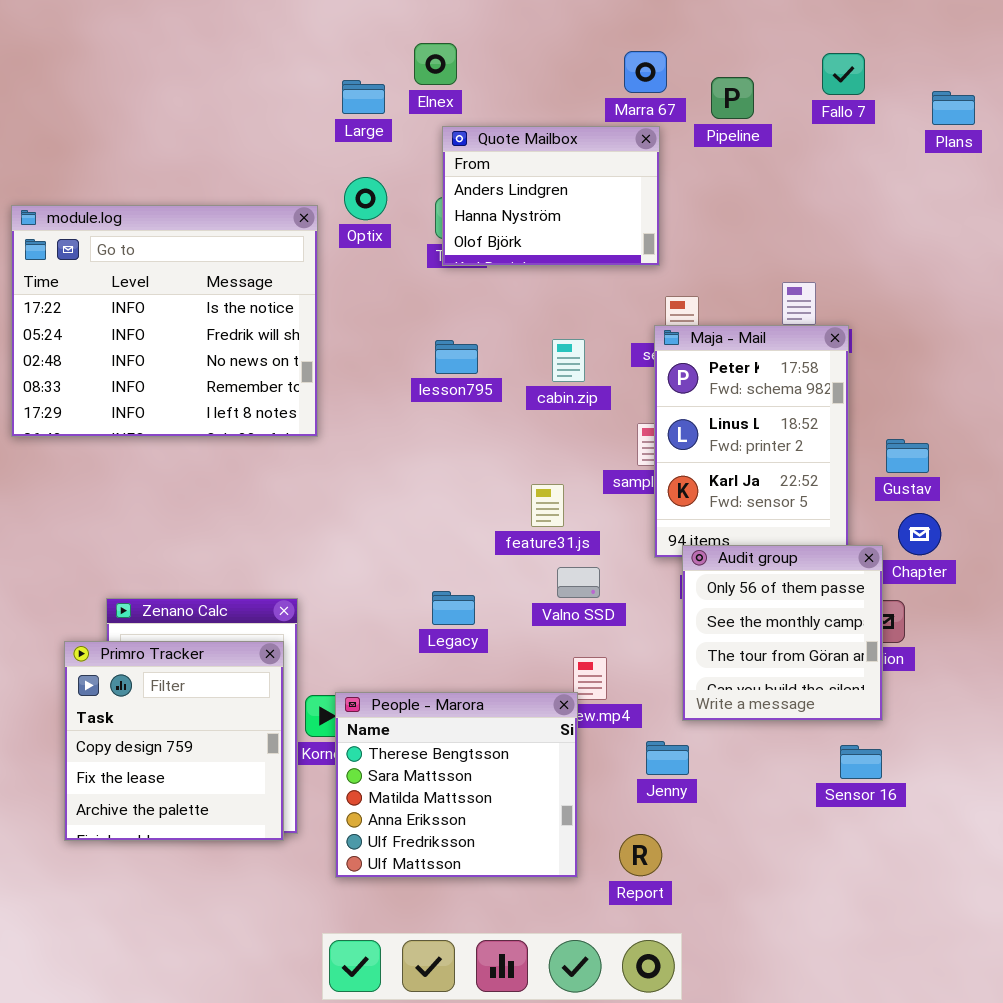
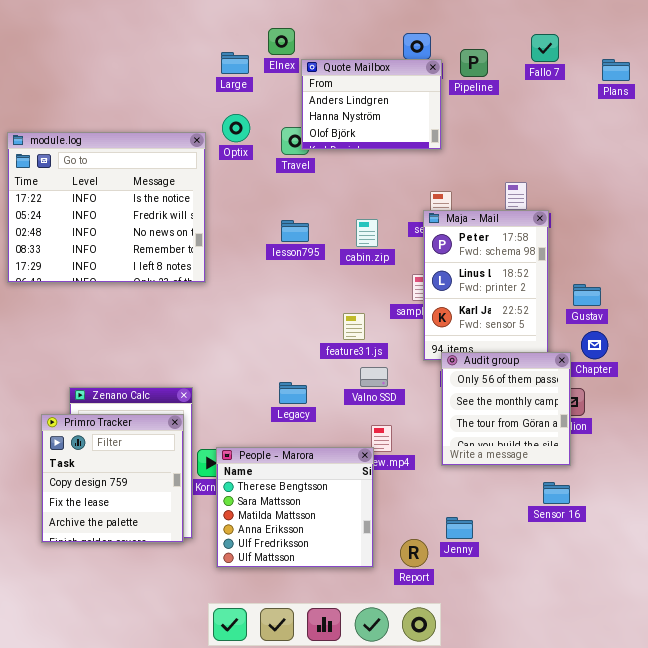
Quote Mailbox: [442,126,660,266] -> [301,59,442,150], moved
Jenny: [646,741,689,775] -> [446,517,473,539], moved

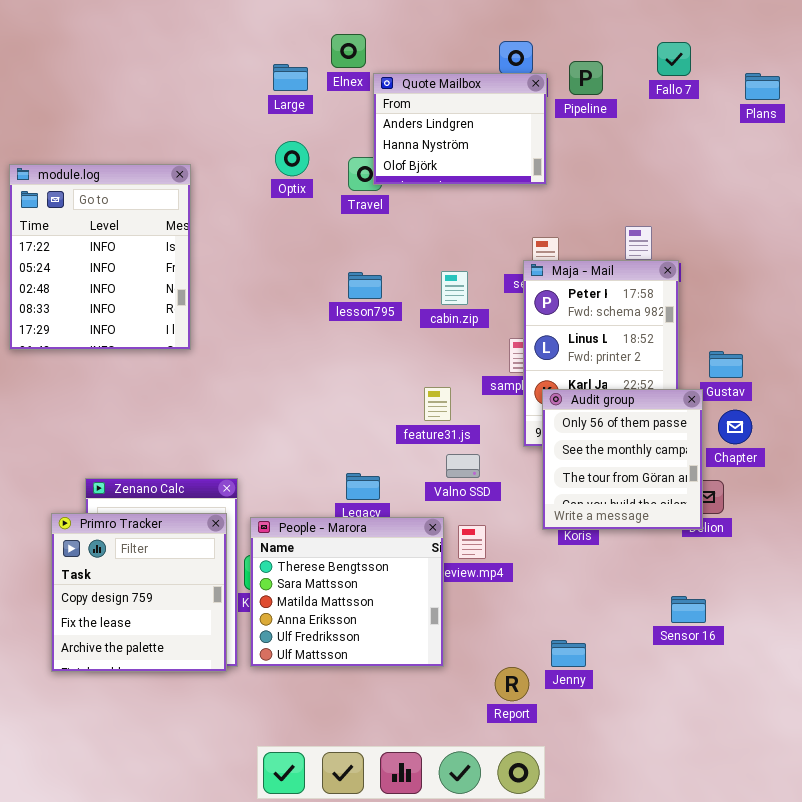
module.log: [7,132,206,283] -> [9,164,191,350], resized
Audit group: [441,352,571,466] -> [542,389,703,530], moved
People - Marora: [216,447,374,568] -> [250,517,444,667], moved

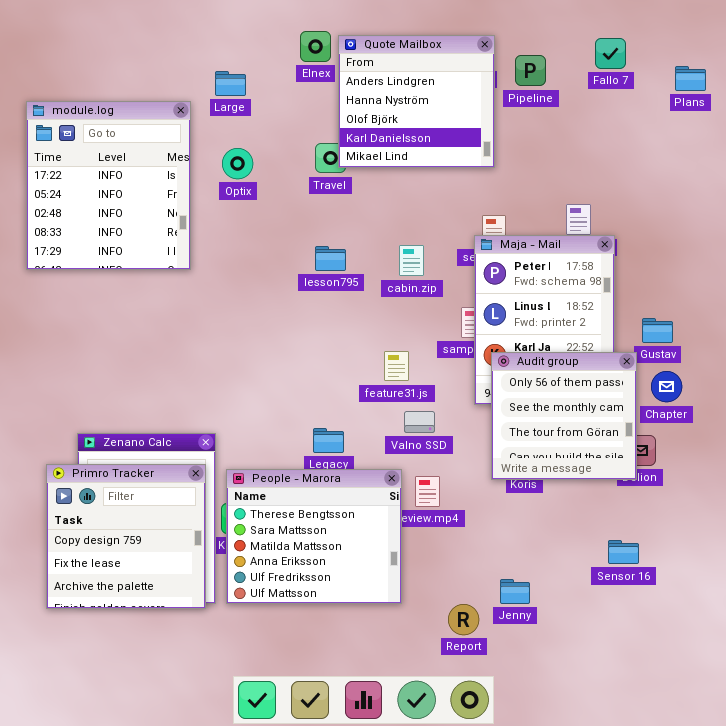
Large: [273,64,308,91] -> [215,71,246,96], moved
Quote Mailbox: [373,73,547,185] -> [338,35,495,168], resized
Optix: [275,141,309,176] -> [222,148,253,179], moved
module.log: [9,164,191,350] -> [26,101,191,270], moved

